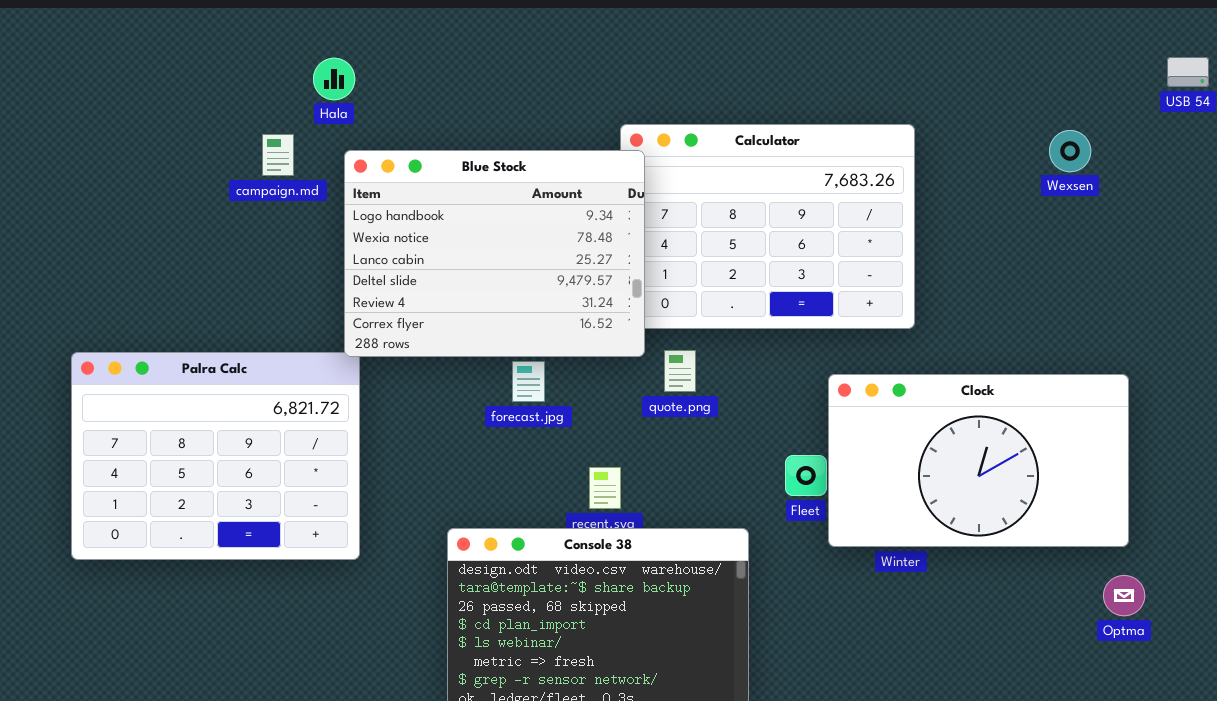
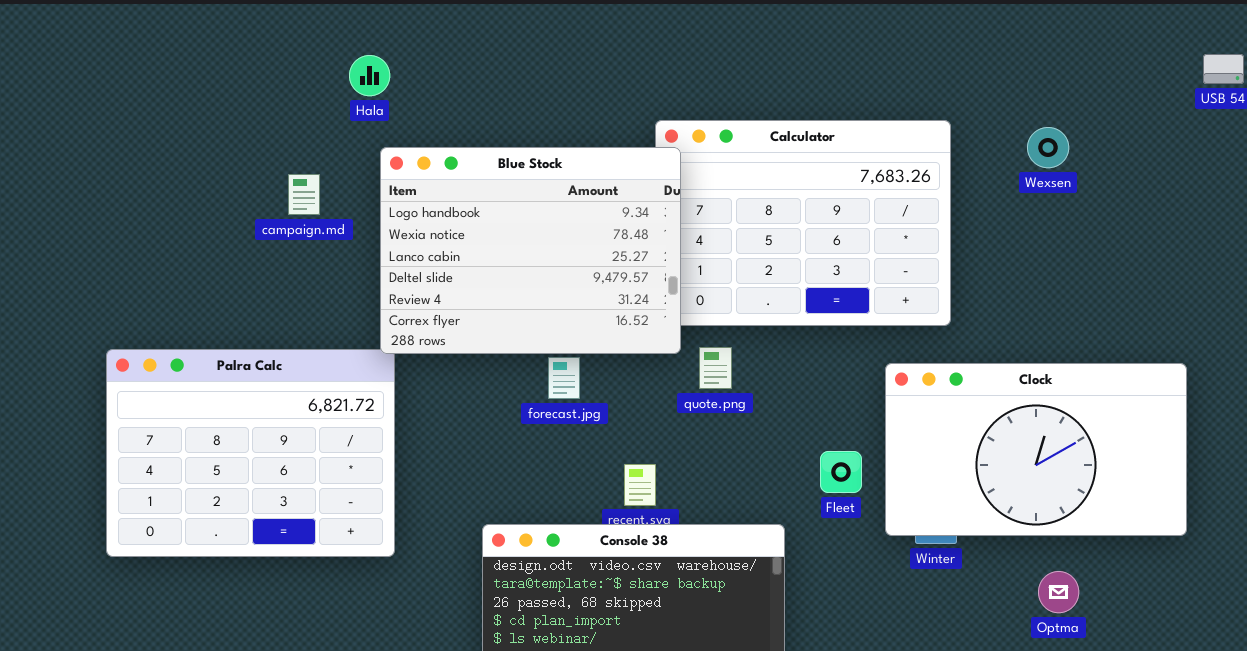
Wexsen: [1049,130,1091,172] -> [1027,127,1069,168], moved
campaign.md: [262,134,294,176] -> [288,174,320,215], moved
Clock: [828,374,1129,547] -> [885,363,1187,536], moved
Optma: [1103,575,1145,616] -> [1038,571,1079,613], moved

